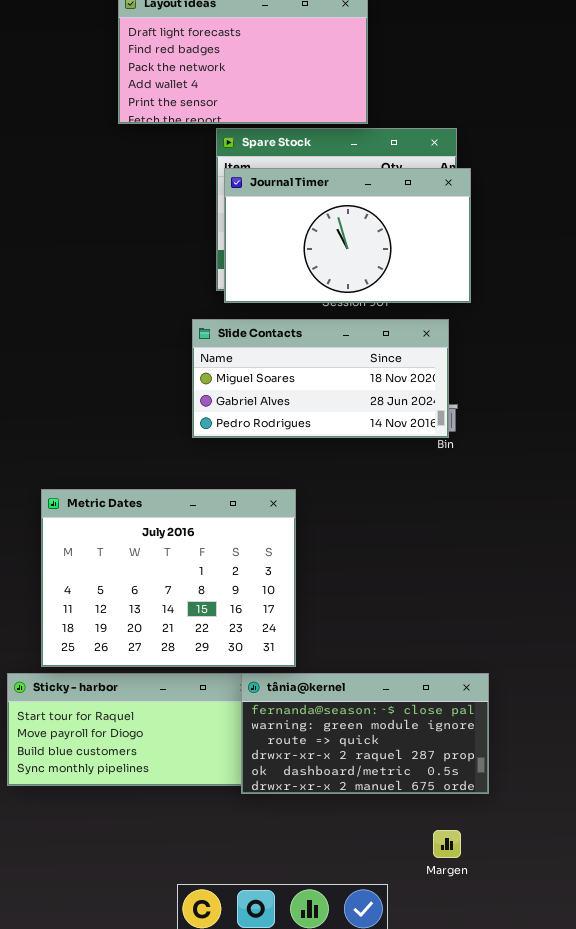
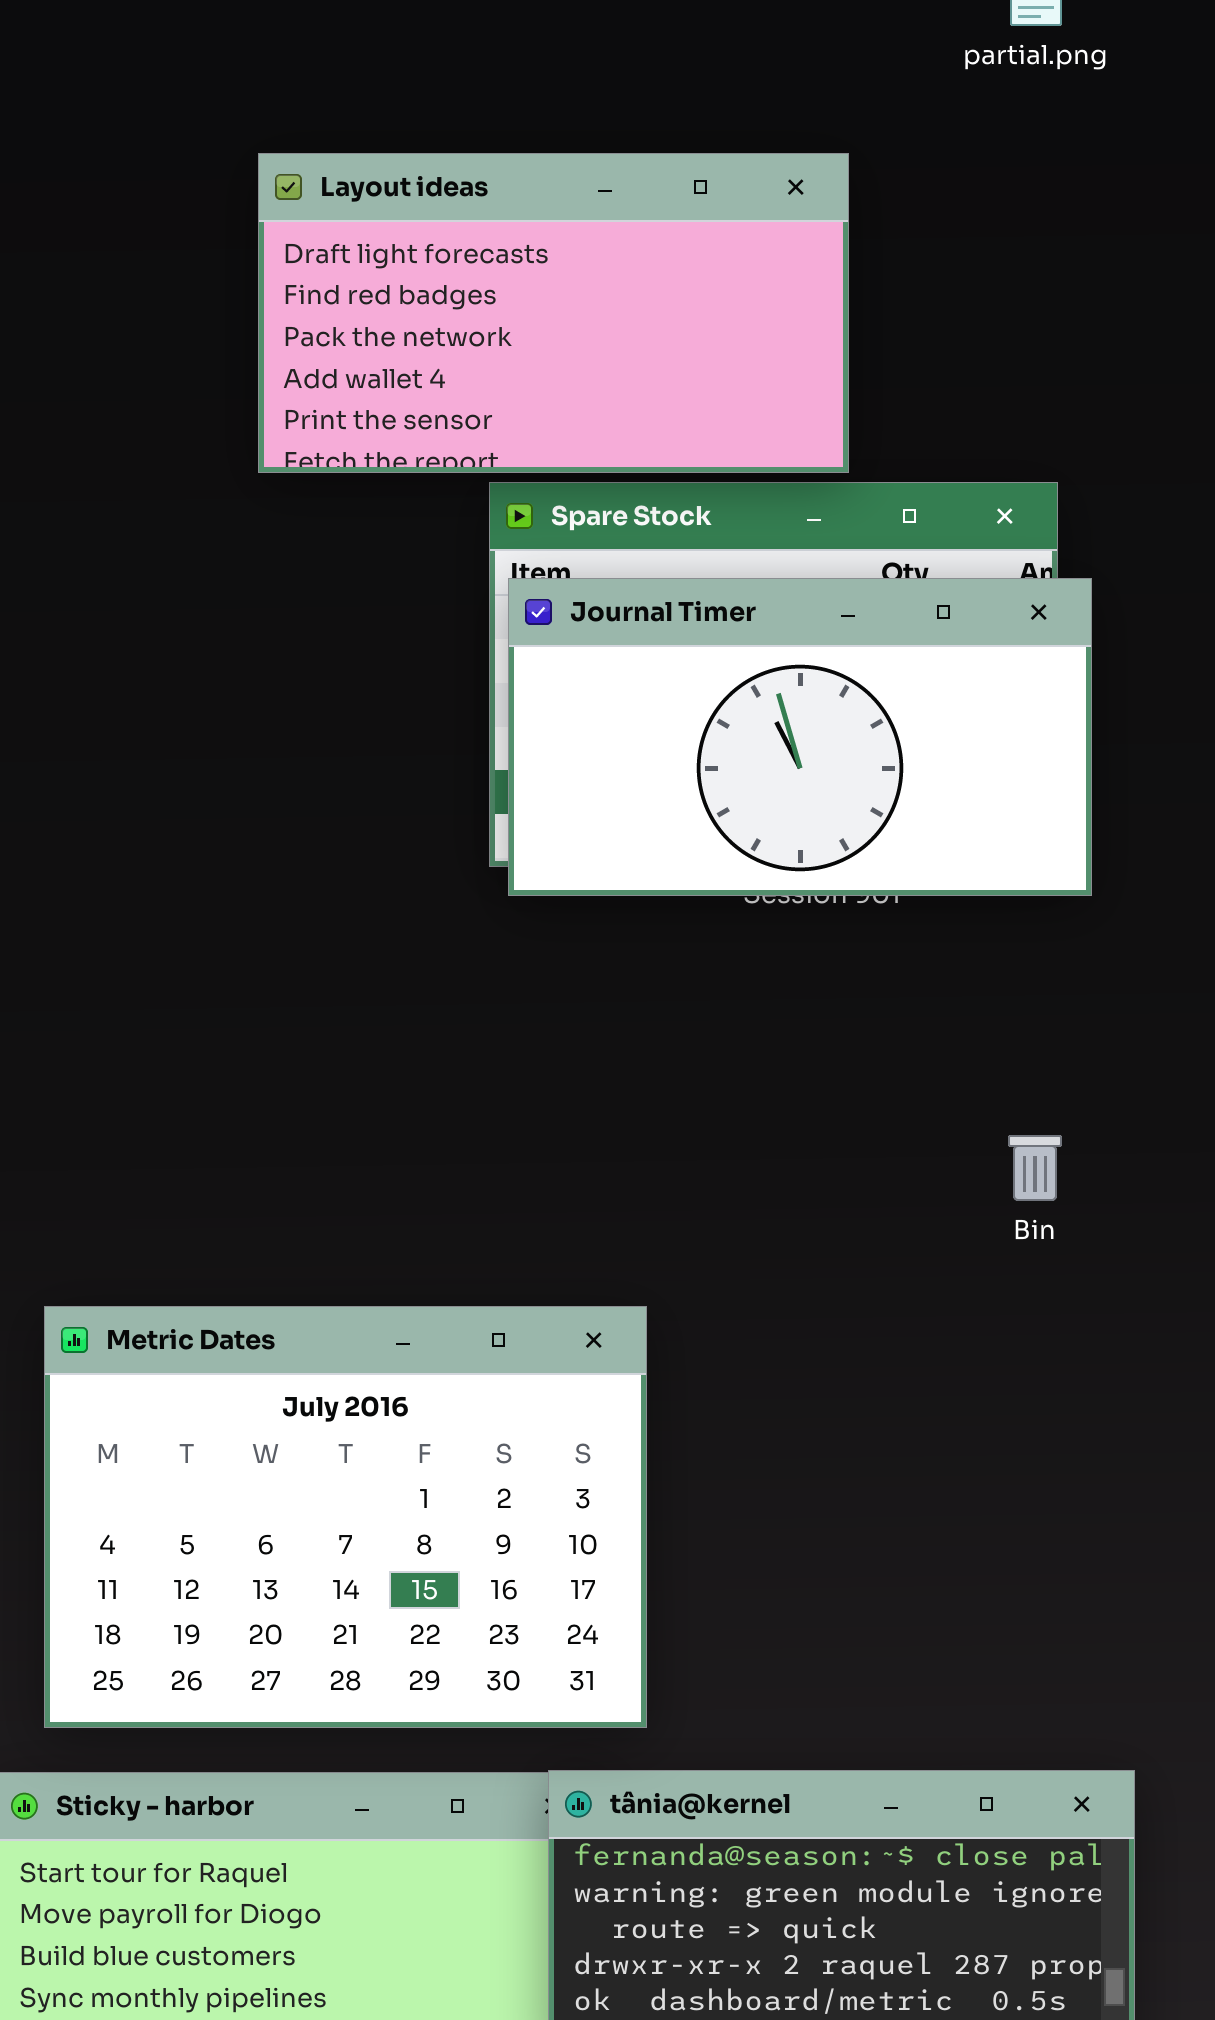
Slide Contacts: [192,319,449,438] -> none, closed
Metric Dates: [41,489,296,667] -> [44,1306,647,1728], moved

